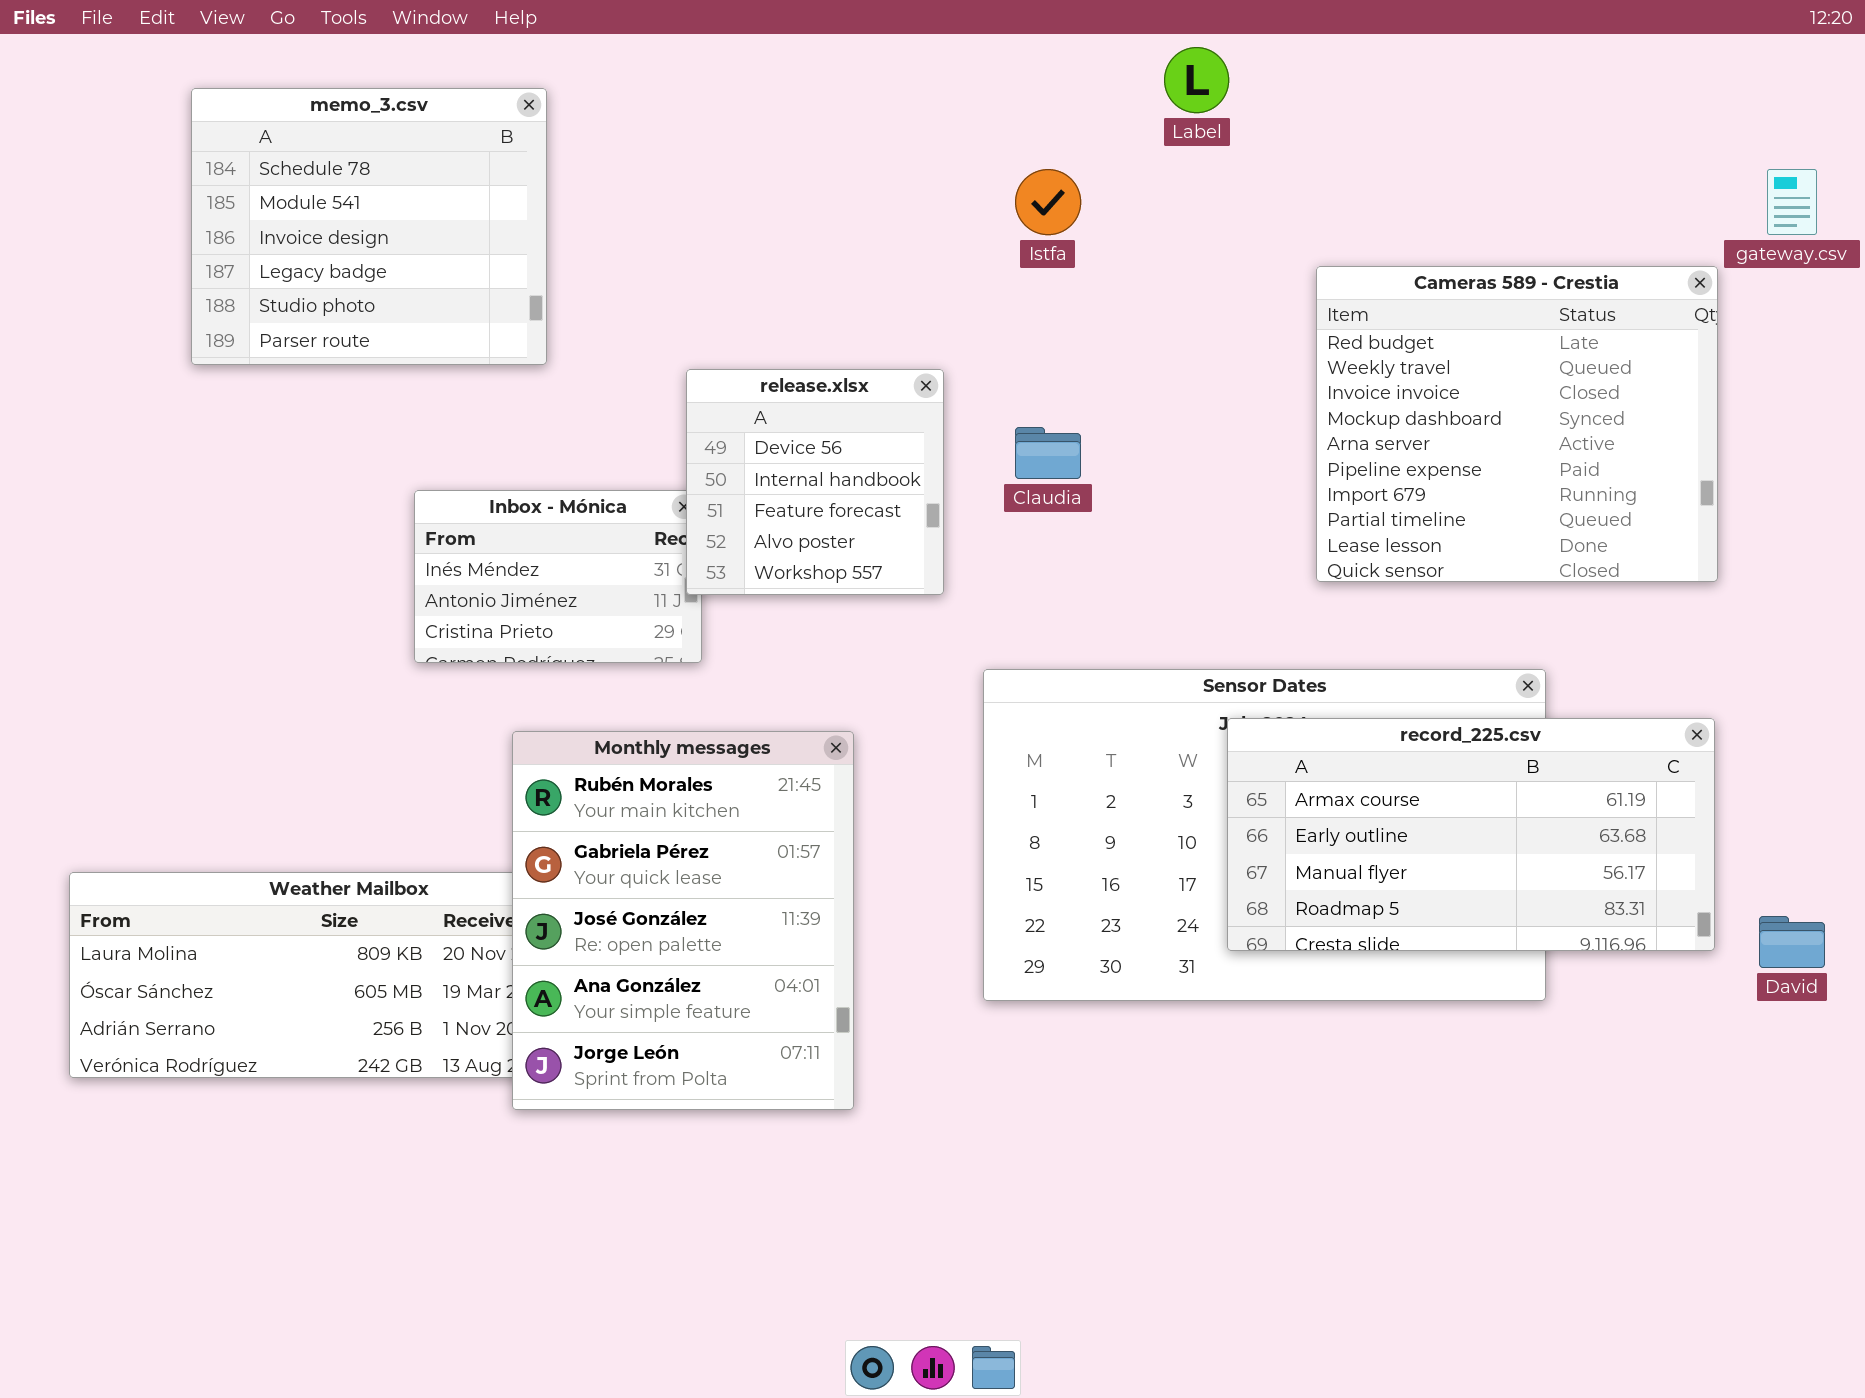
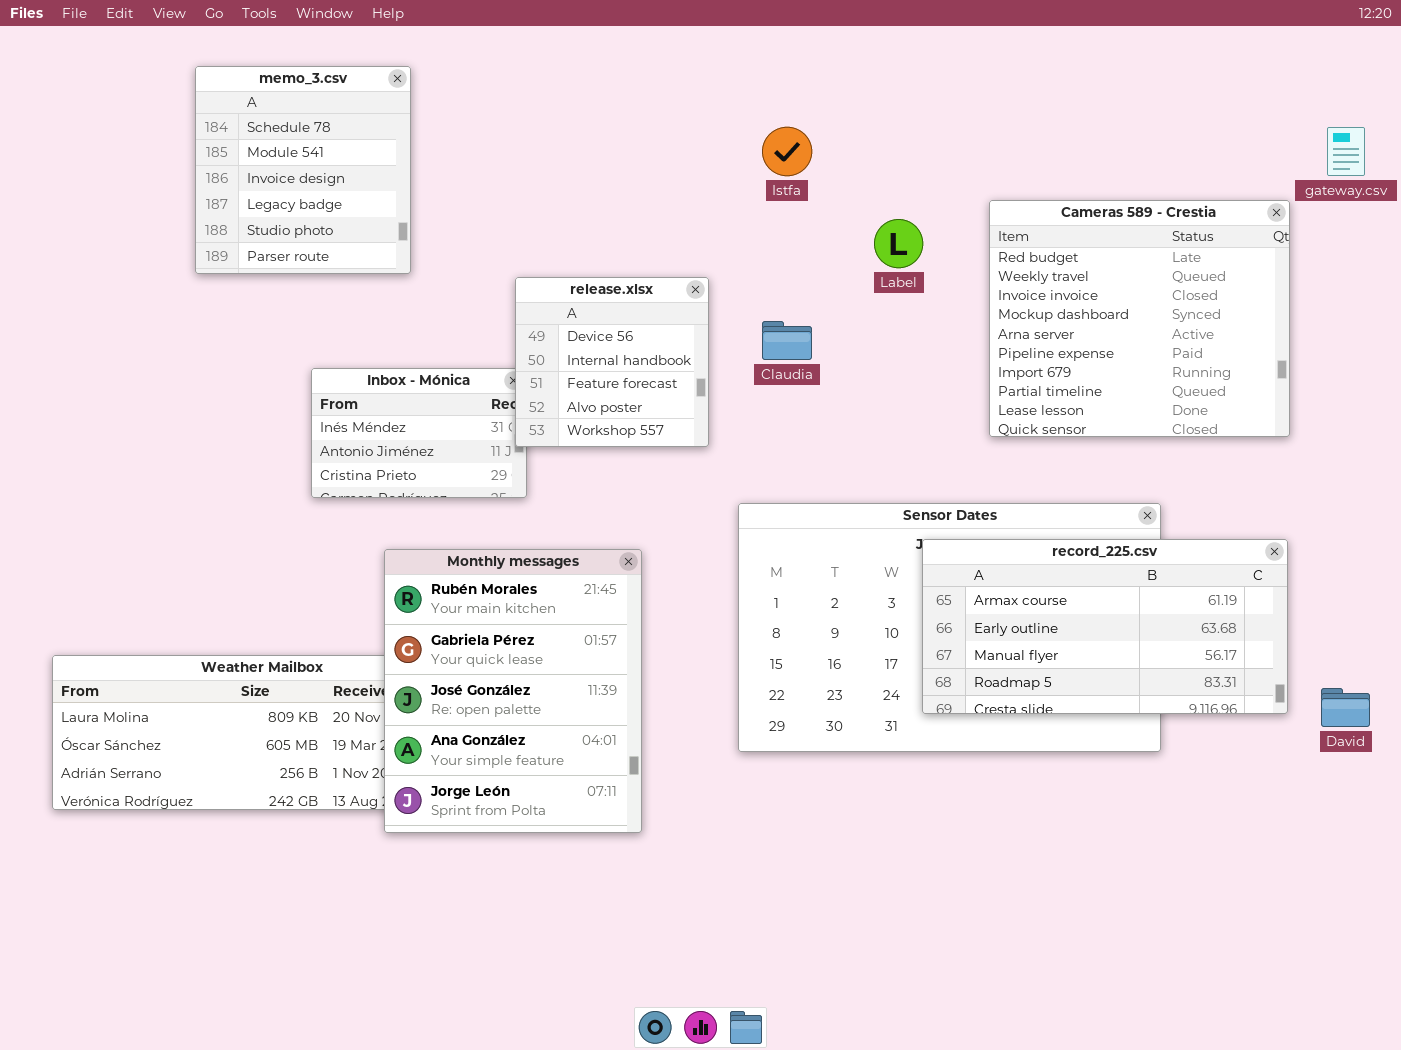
Label: [1164,47,1229,113] -> [874,219,923,268], moved
memo_3.csv: [191,88,547,365] -> [195,66,411,274], resized

